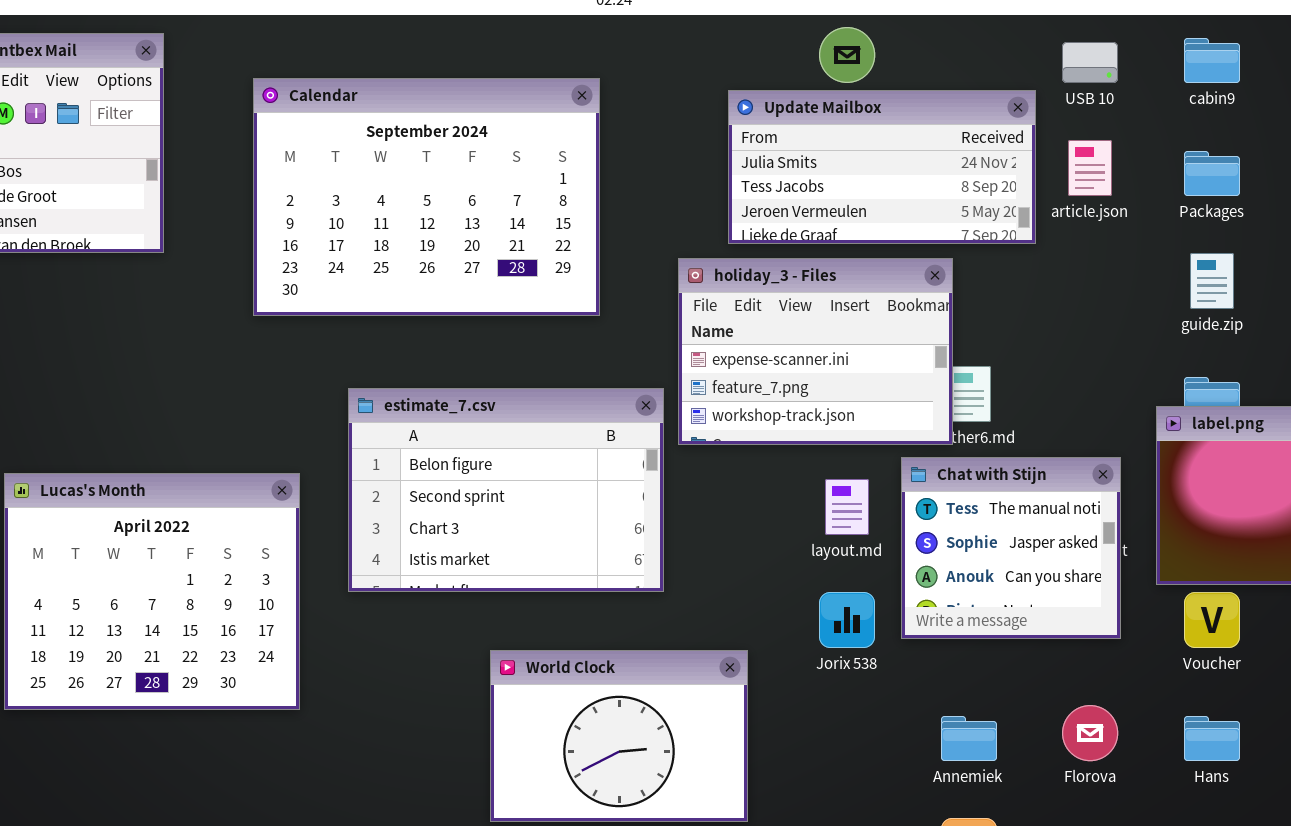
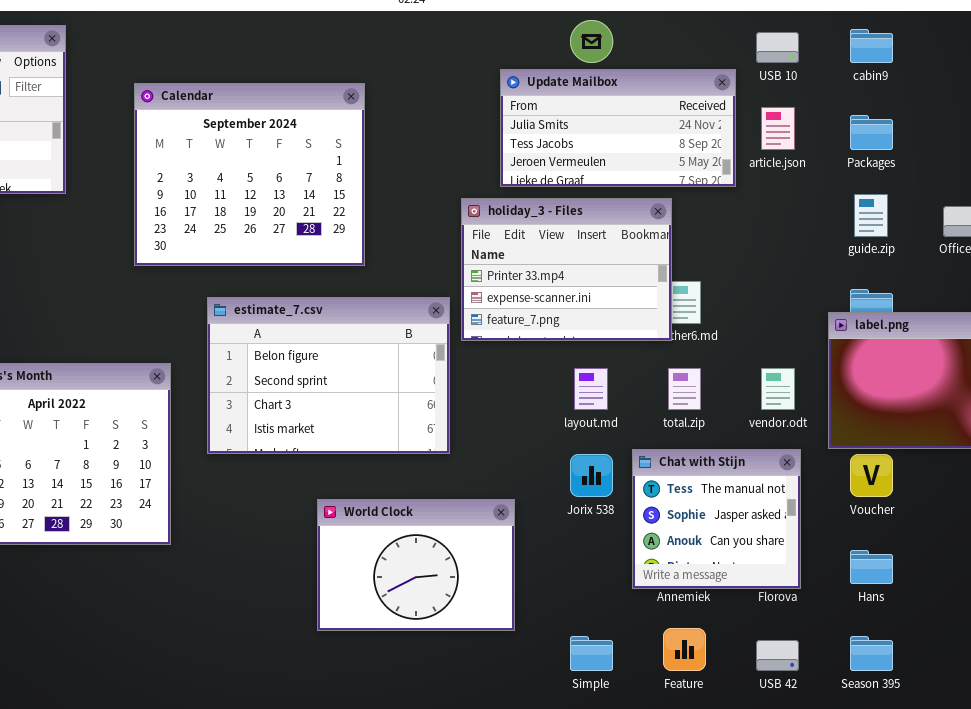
Calendar: [253,78,600,316] -> [134,83,365,266], moved, resized
holiday_3 - Files: [678,258,953,445] -> [461,198,672,341], scrolled up 1 row
Chat with Stijn: [901,457,1121,639] -> [632,449,801,589], moved

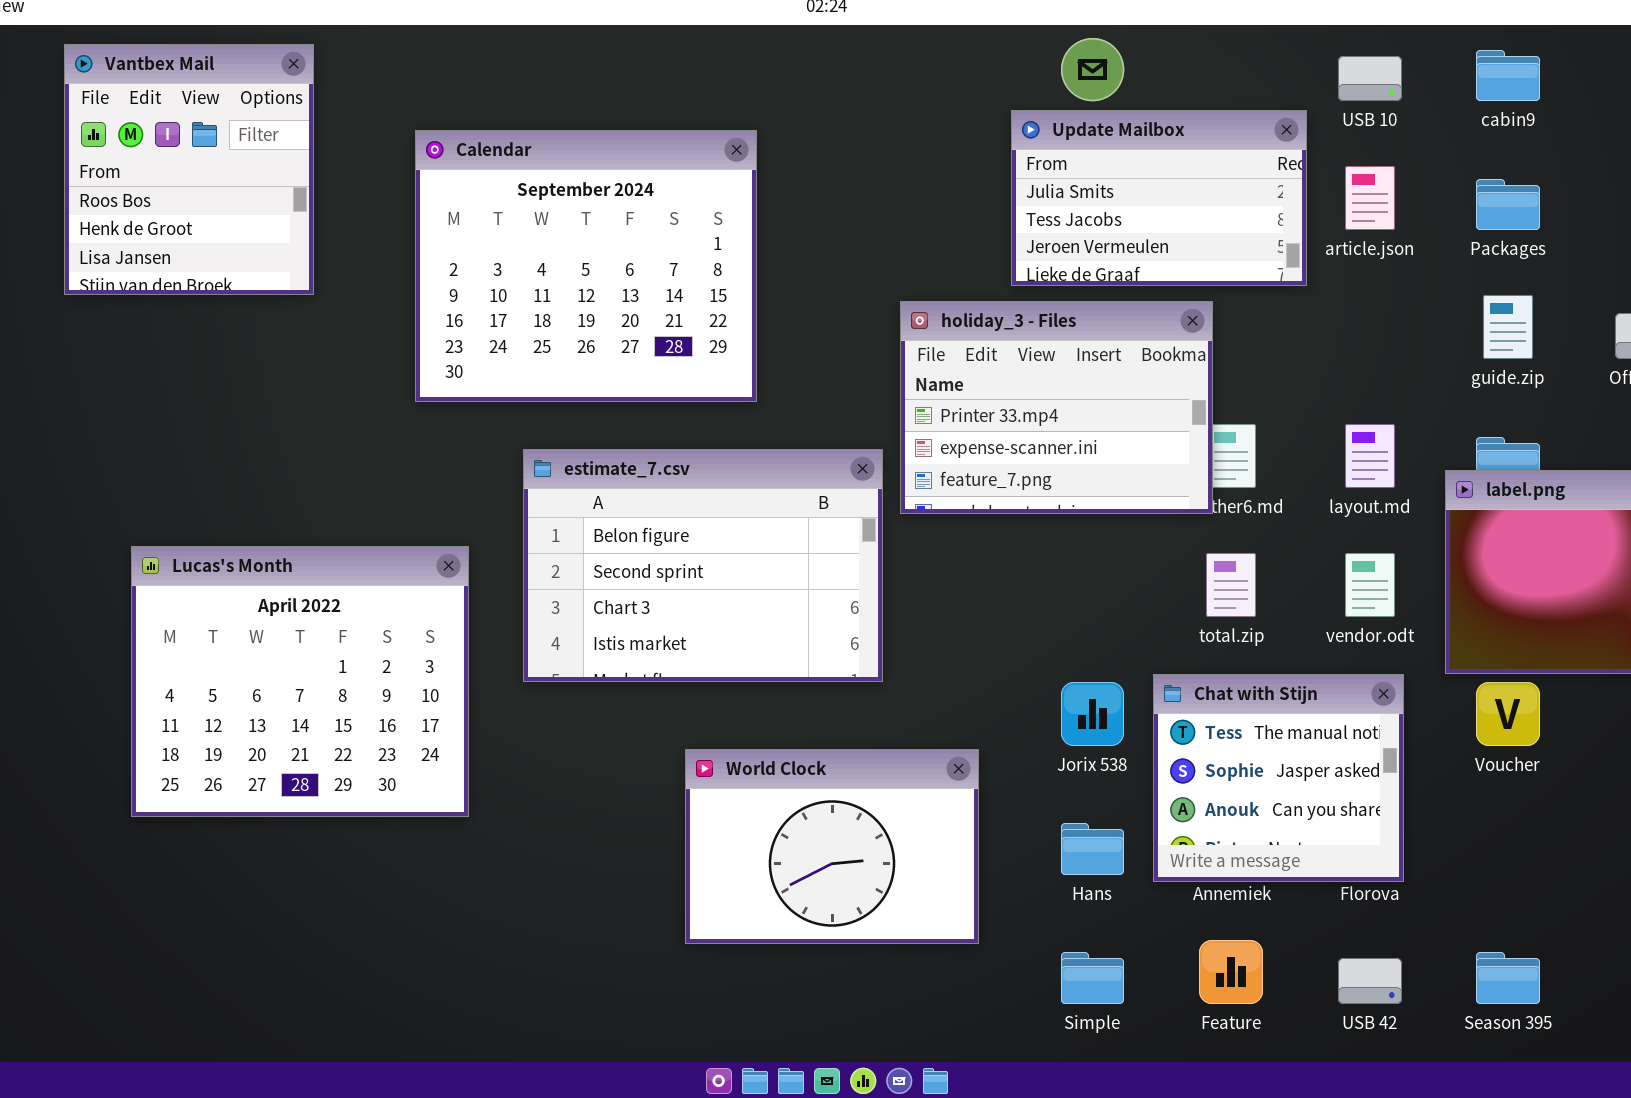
Update Mailbox: [500,69,736,187] -> [1011,110,1307,286], resized
layout.md: [574,368,608,410] -> [1345,424,1395,488], moved
Hans: [850,550,893,584] -> [1061,823,1124,875], moved

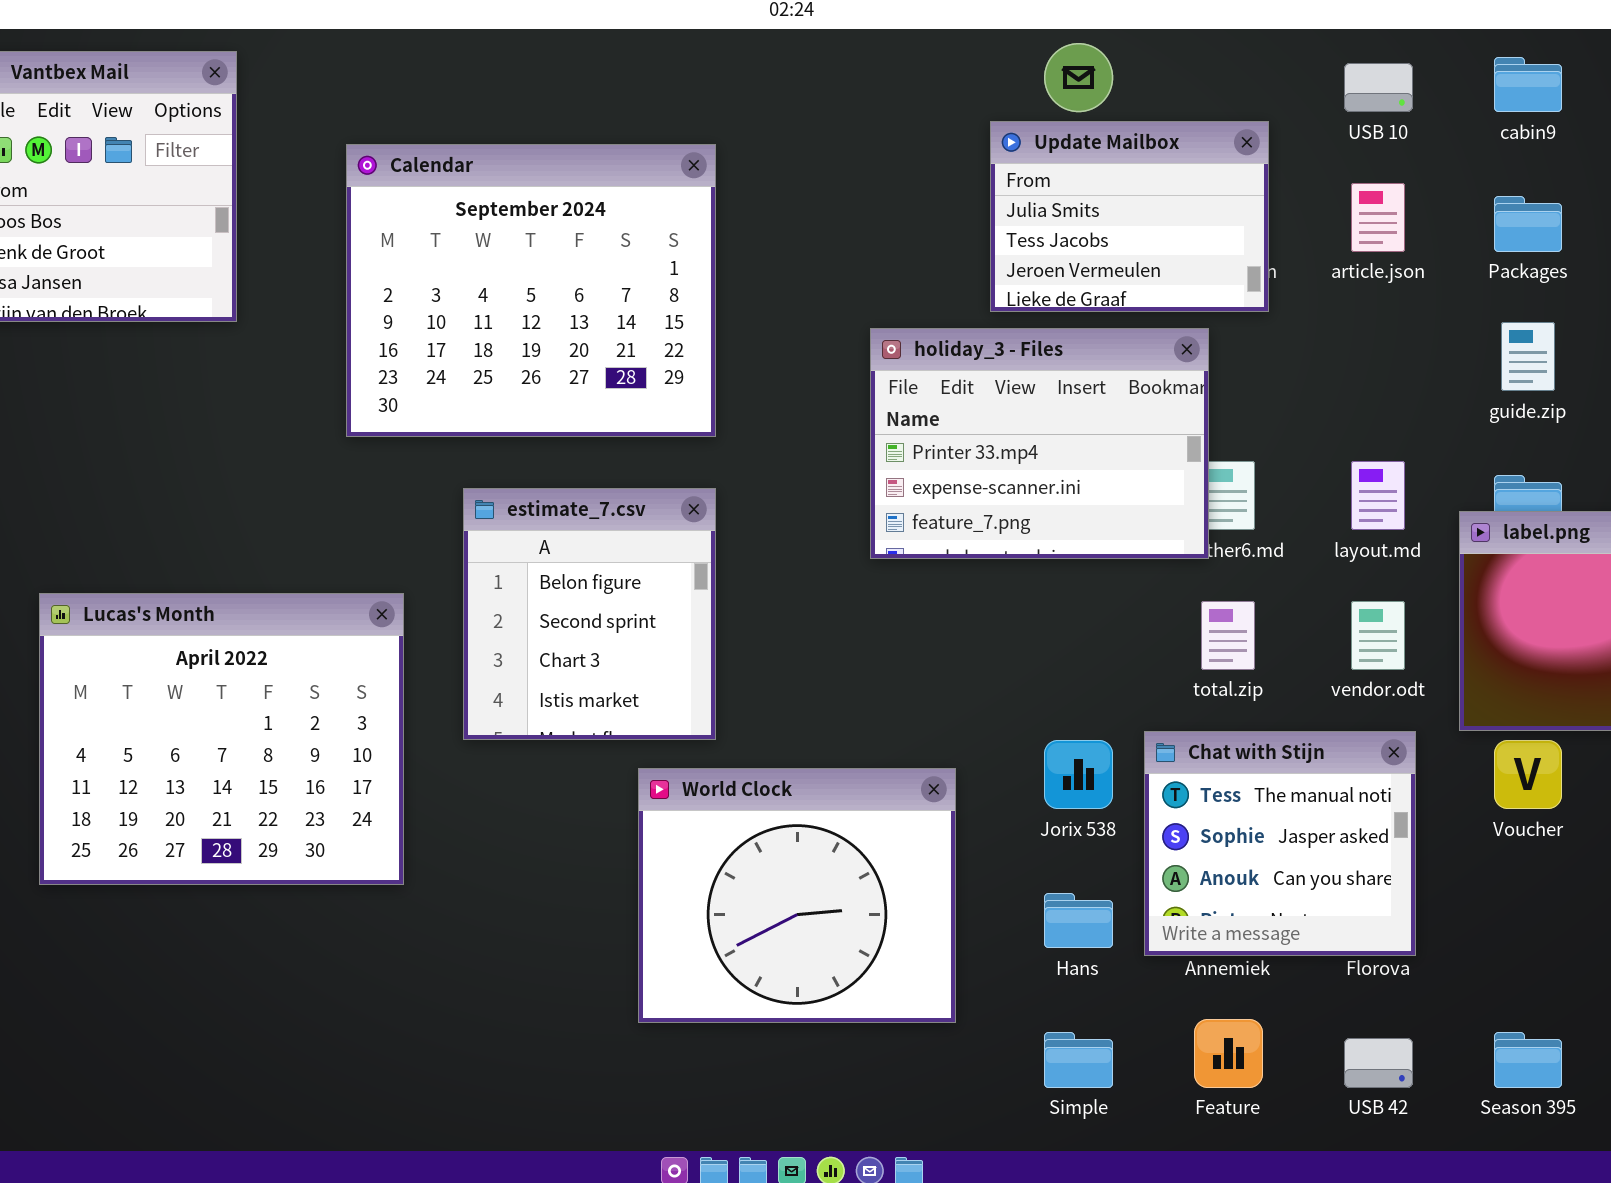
Update Mailbox: [1011,110,1307,286] -> [990,121,1269,312], resized
estimate_7.csv: [523,449,883,682] -> [463,488,716,740], resized
World Clock: [685,749,979,944] -> [638,768,956,1023], resized

